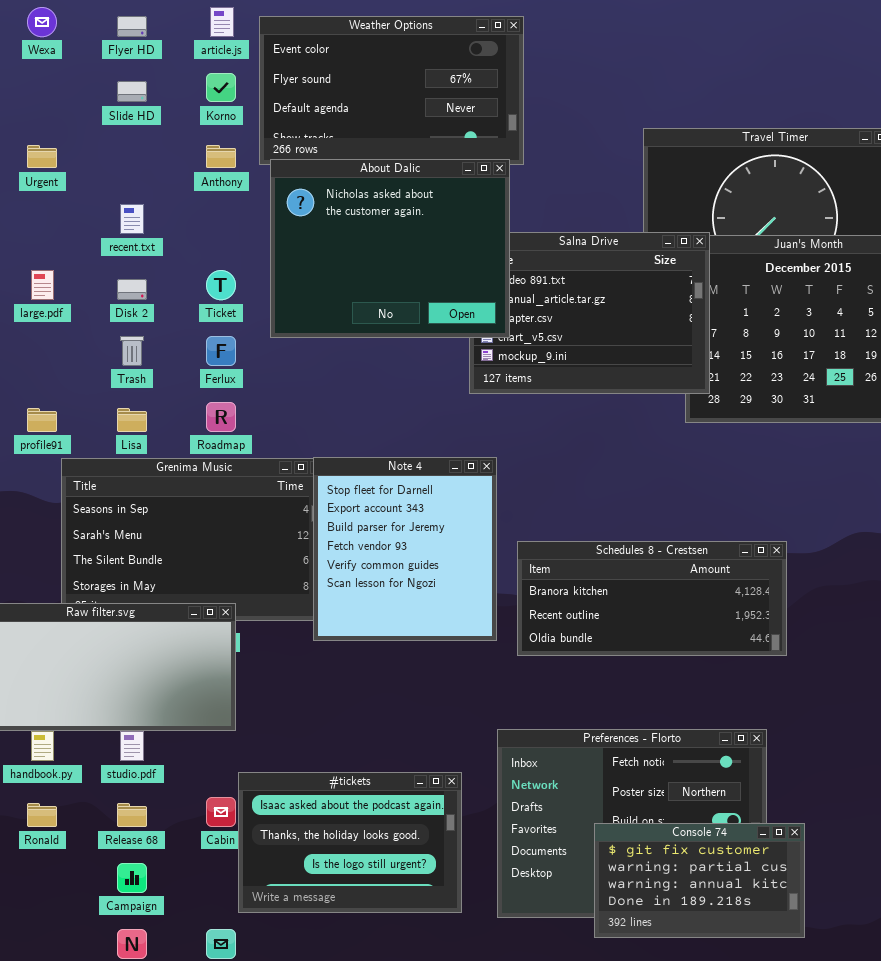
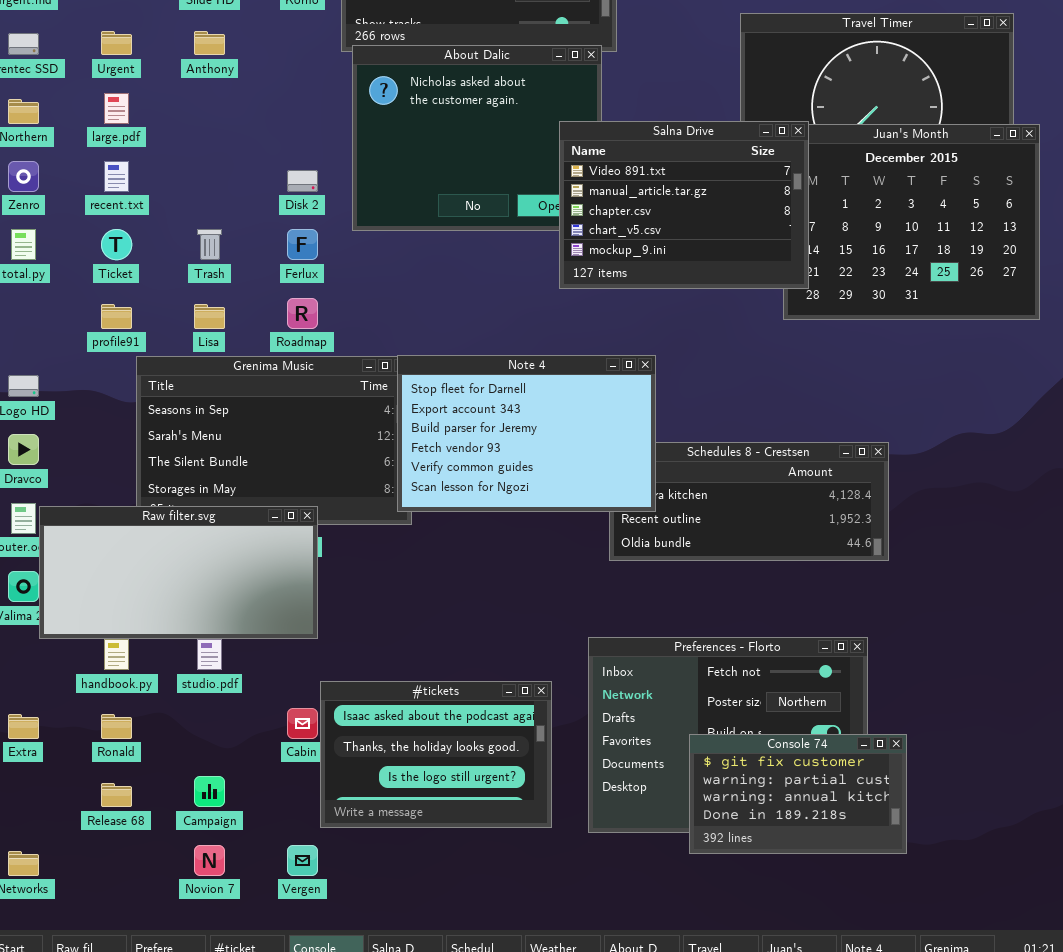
Anthony: [206,145,236,168] -> [194,31,225,55], moved
recent.txt: [120,204,144,234] -> [104,161,129,192], moved
Salna Drive: [469,232,710,394] -> [559,121,809,289], raised
large.pdf: [31,270,54,300] -> [104,93,129,124], moved
Ticket: [206,270,236,300] -> [101,229,132,260], moved
Disk 2: [117,279,147,300] -> [287,170,318,192], moved
Note 4: [313,457,497,641] -> [397,355,656,512], resized
Release 68: [117,803,147,827] -> [101,783,132,807], moved

